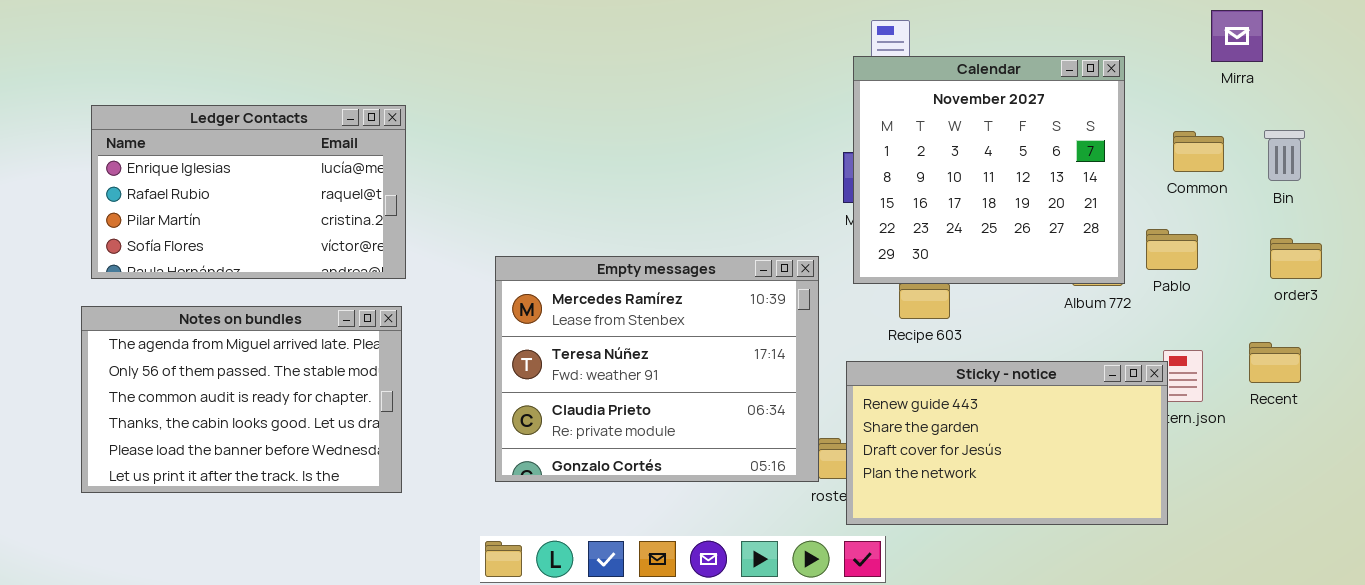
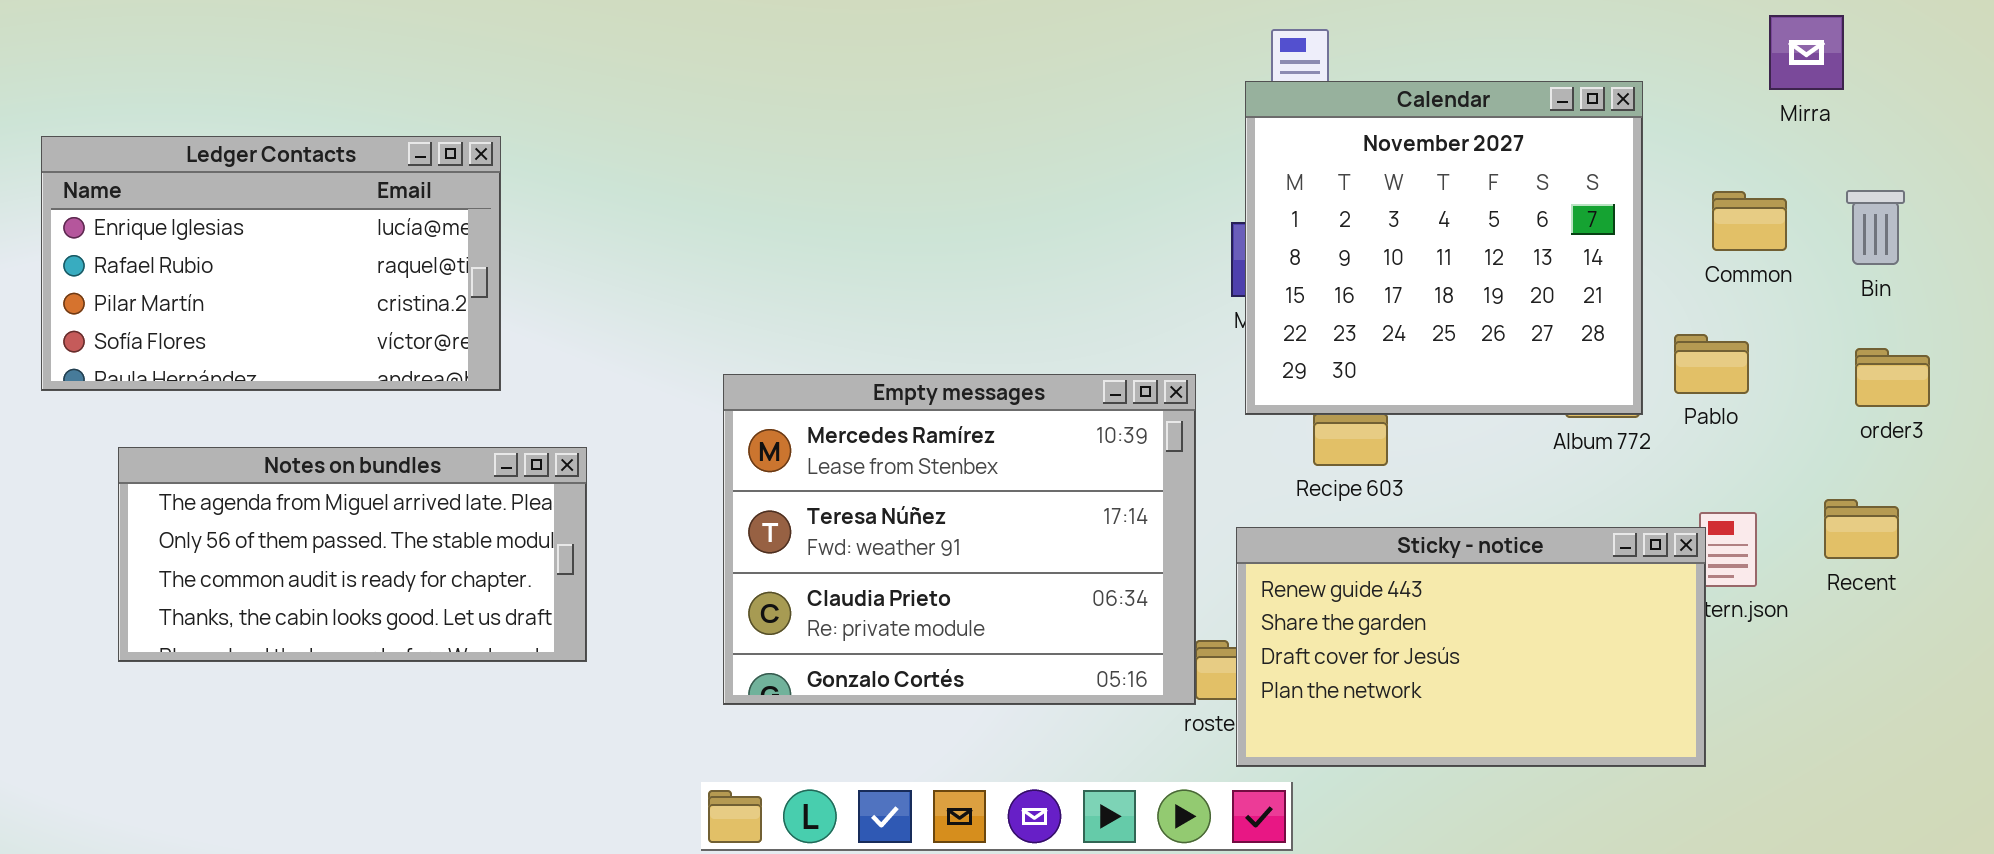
Ledger Contacts: [91,105,406,279] -> [41,136,501,391], moved
Notes on bundles: [81,306,402,493] -> [118,447,587,662], resized

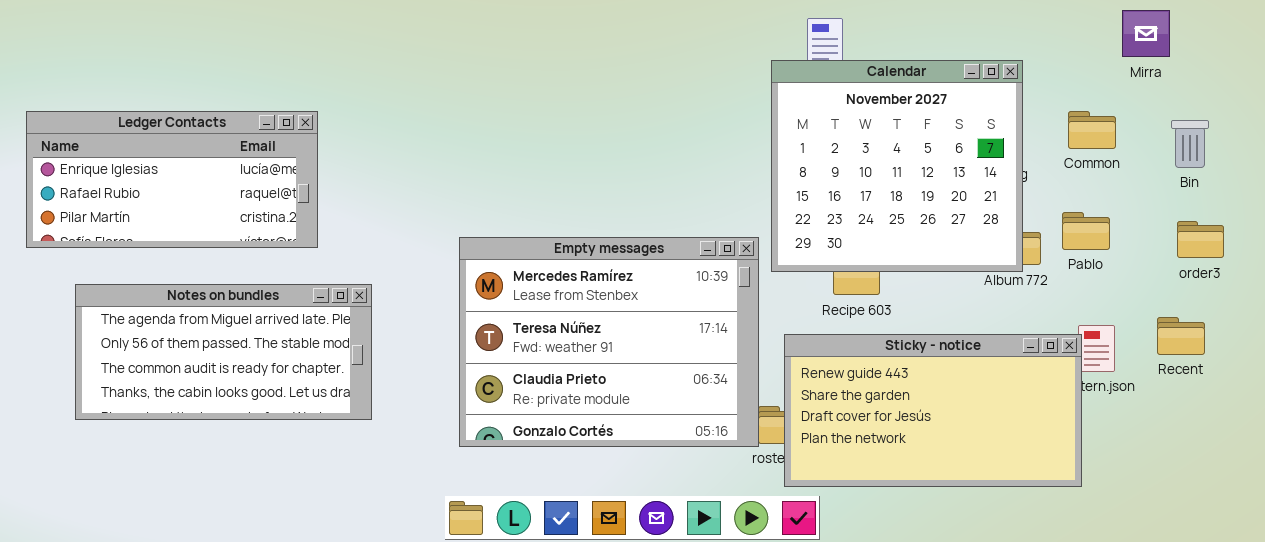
Calendar: [1245,81,1643,415] -> [771,60,1023,272], moved
Ledger Contacts: [41,136,501,391] -> [26,111,318,248], resized
Common: [1712,191,1787,251] -> [1068,111,1116,149], moved

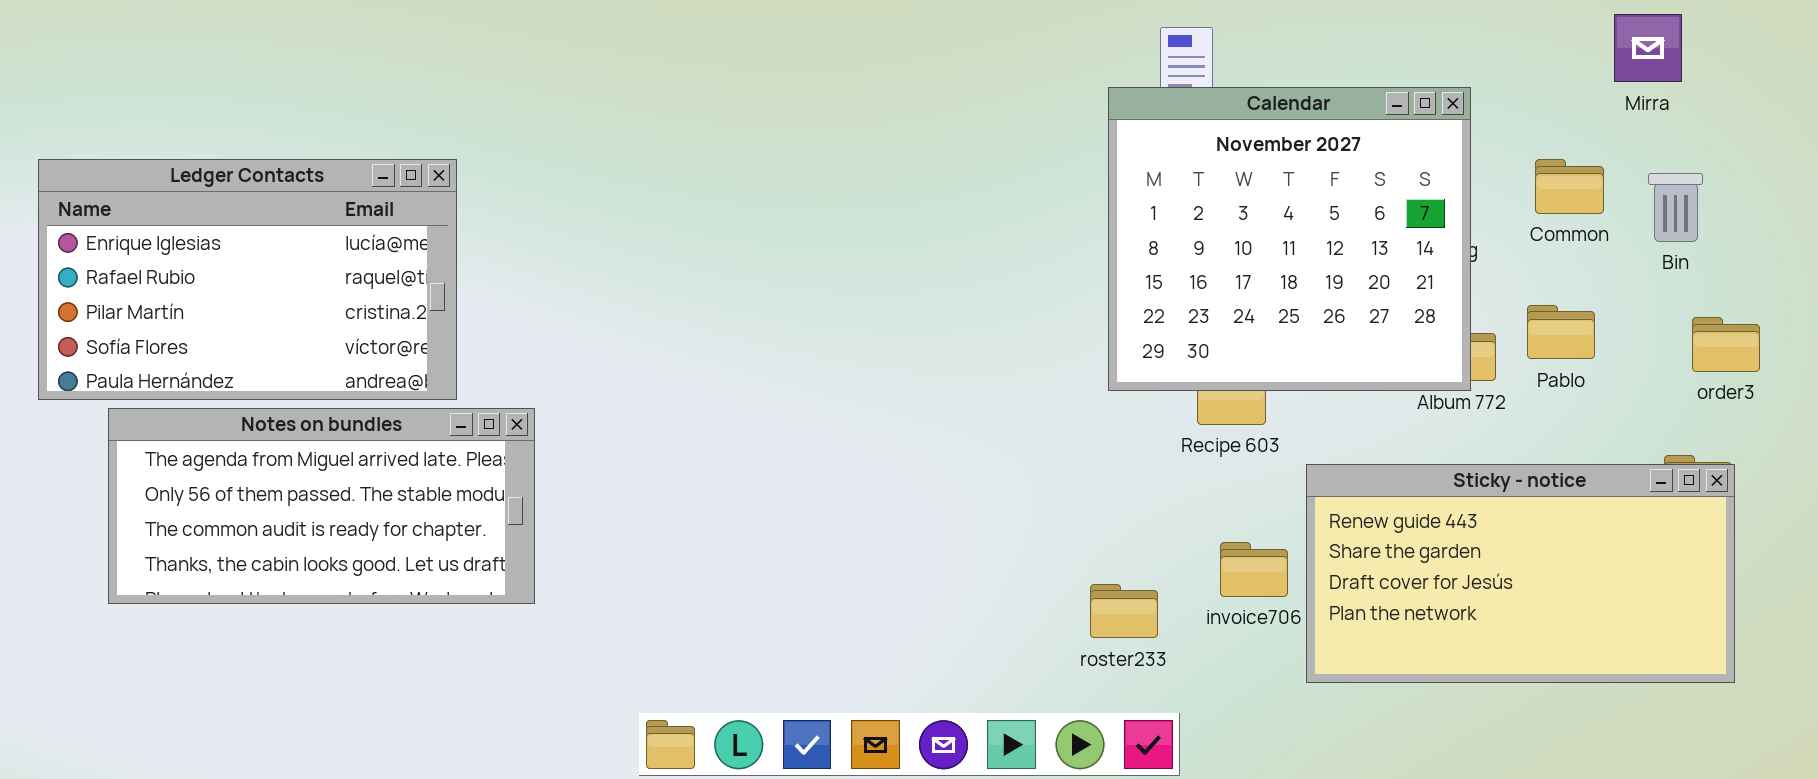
Ledger Contacts: [26,111,318,248] -> [38,159,457,400], resized
Bin: [1171,120,1209,168] -> [1648,173,1703,242], moved
Empty messages: [459,237,759,447] -> none, closed
Sticky - notice: [784,334,1082,487] -> [1306,464,1735,683], moved

